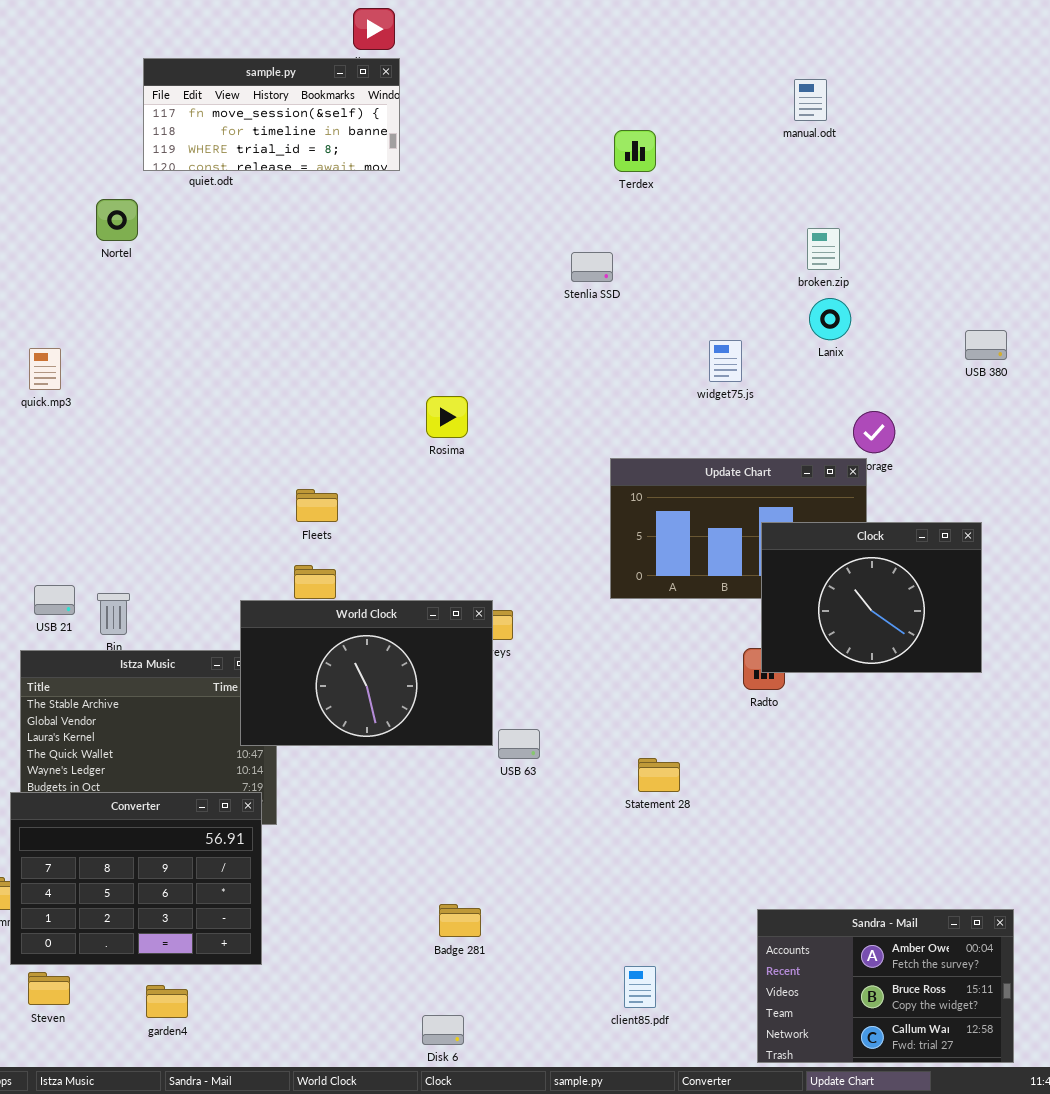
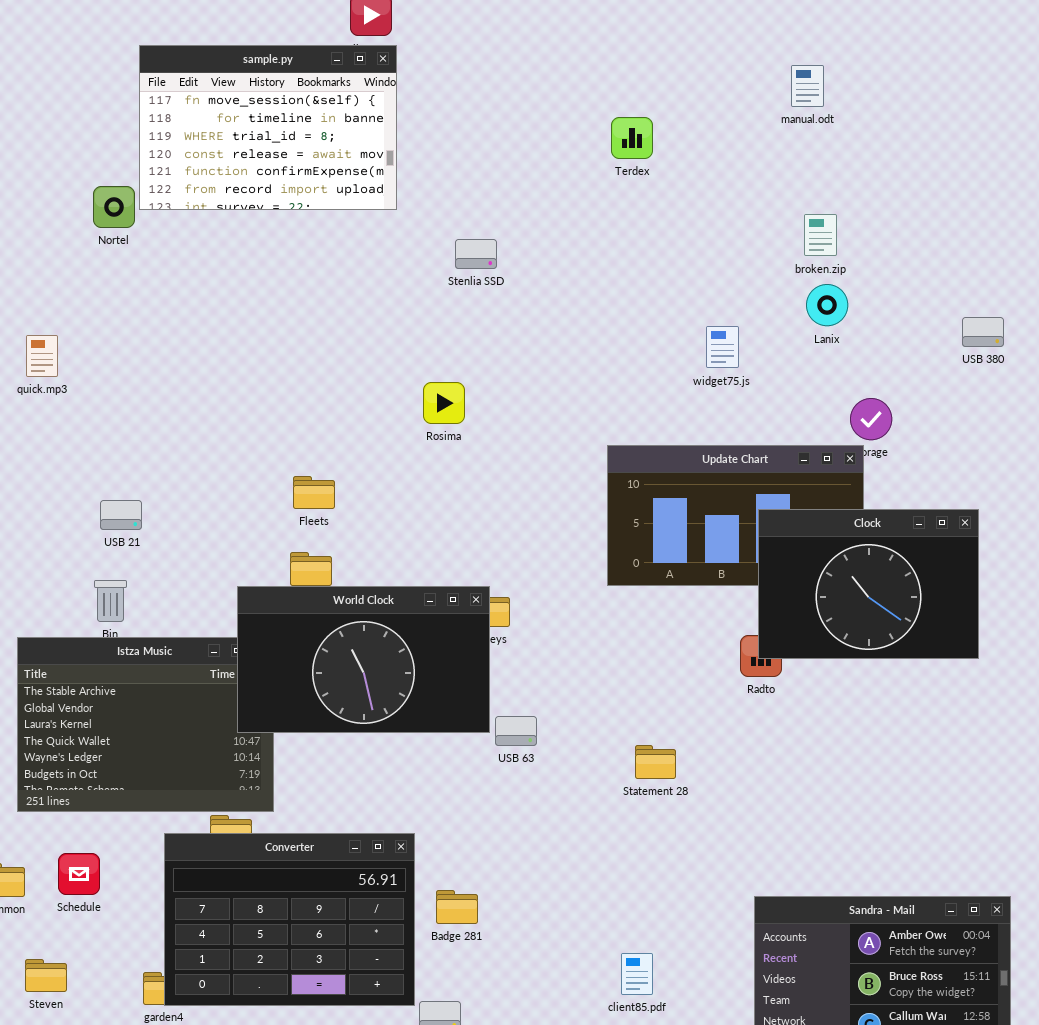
sample.py: [143,58,400,171] -> [139,45,397,210], resized
Stenlia SSD: [571,252,613,282] -> [455,239,497,269], moved
USB 21: [34,585,75,615] -> [100,500,142,530], moved
Converter: [10,792,262,965] -> [164,833,415,1006], moved

